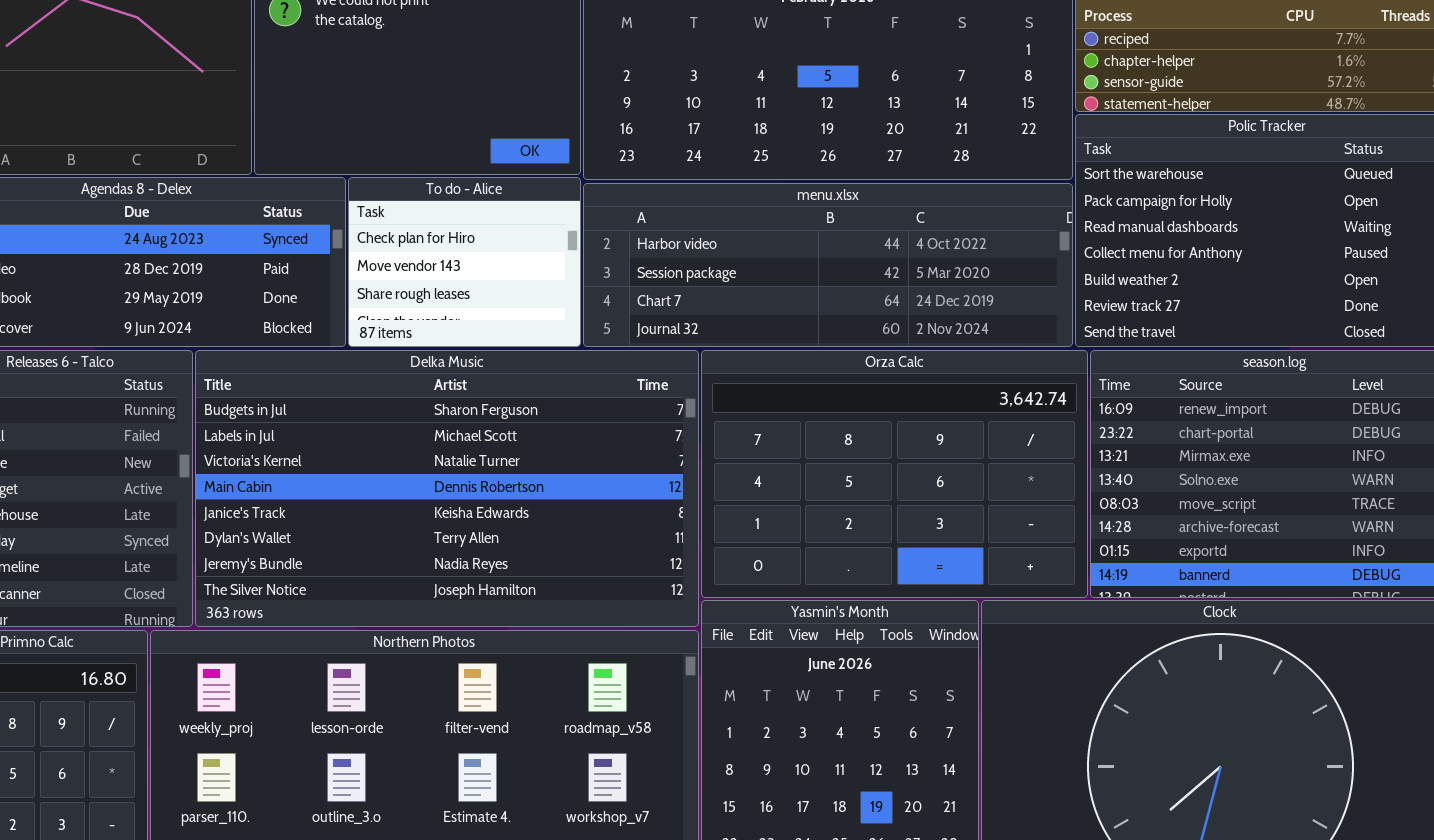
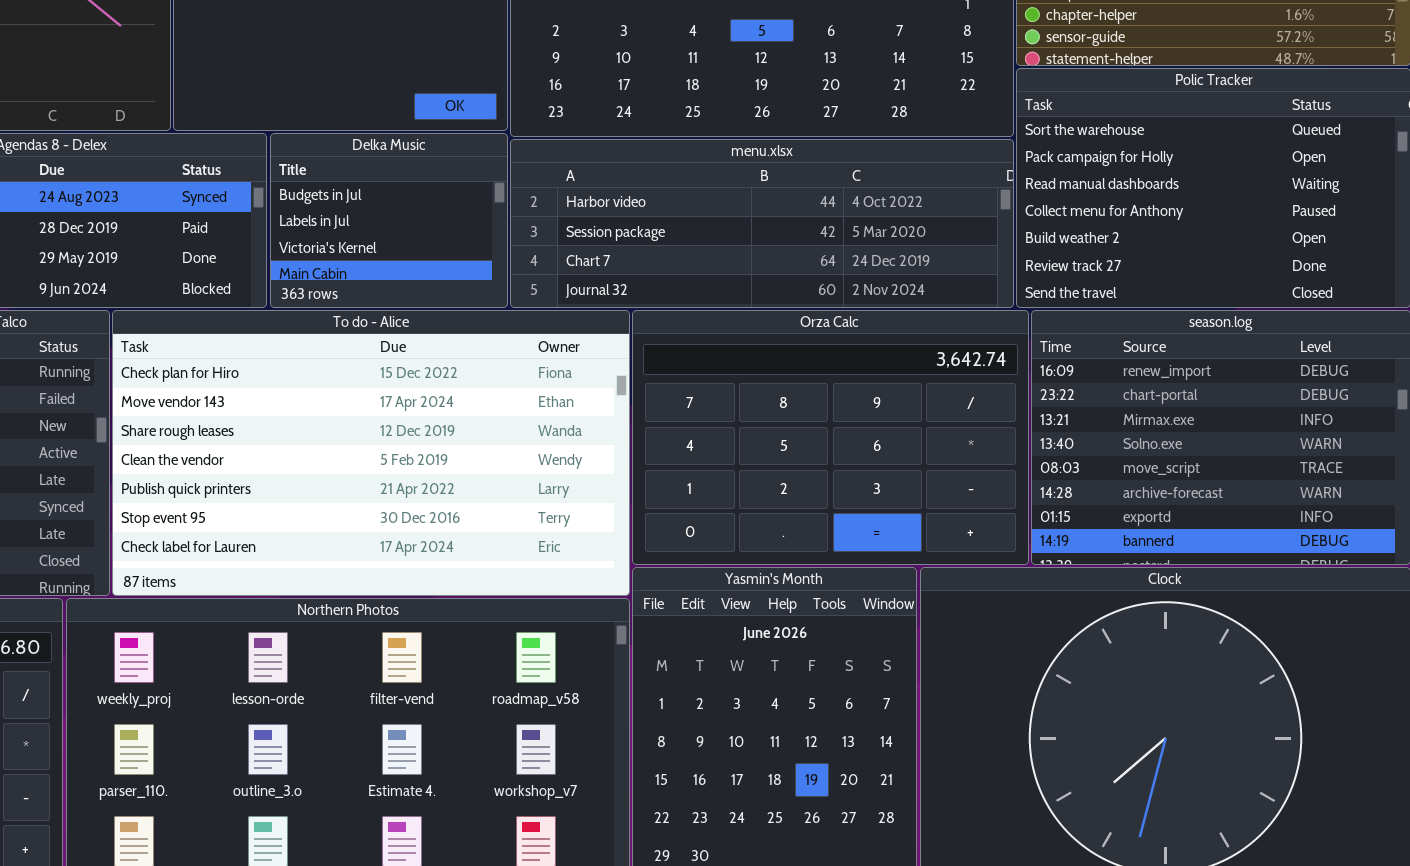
To do - Alice: [348,177,581,347] -> [112,310,630,596], moved, resized
Delka Music: [195,350,699,627] -> [270,133,508,308], moved, resized

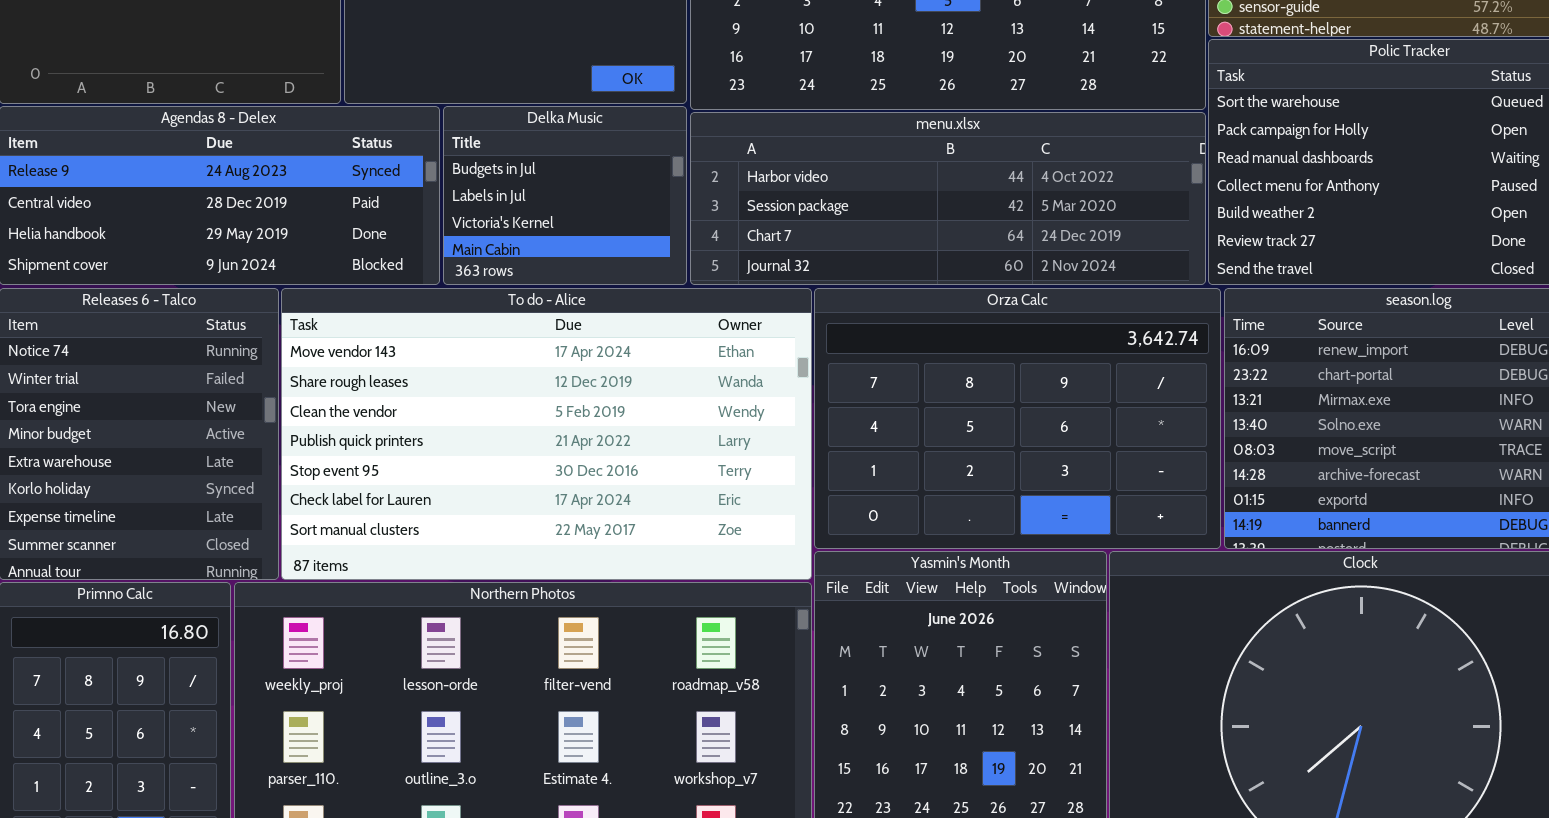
To do - Alice: [112,310,630,596] -> [281,288,812,580], scrolled down 1 row

